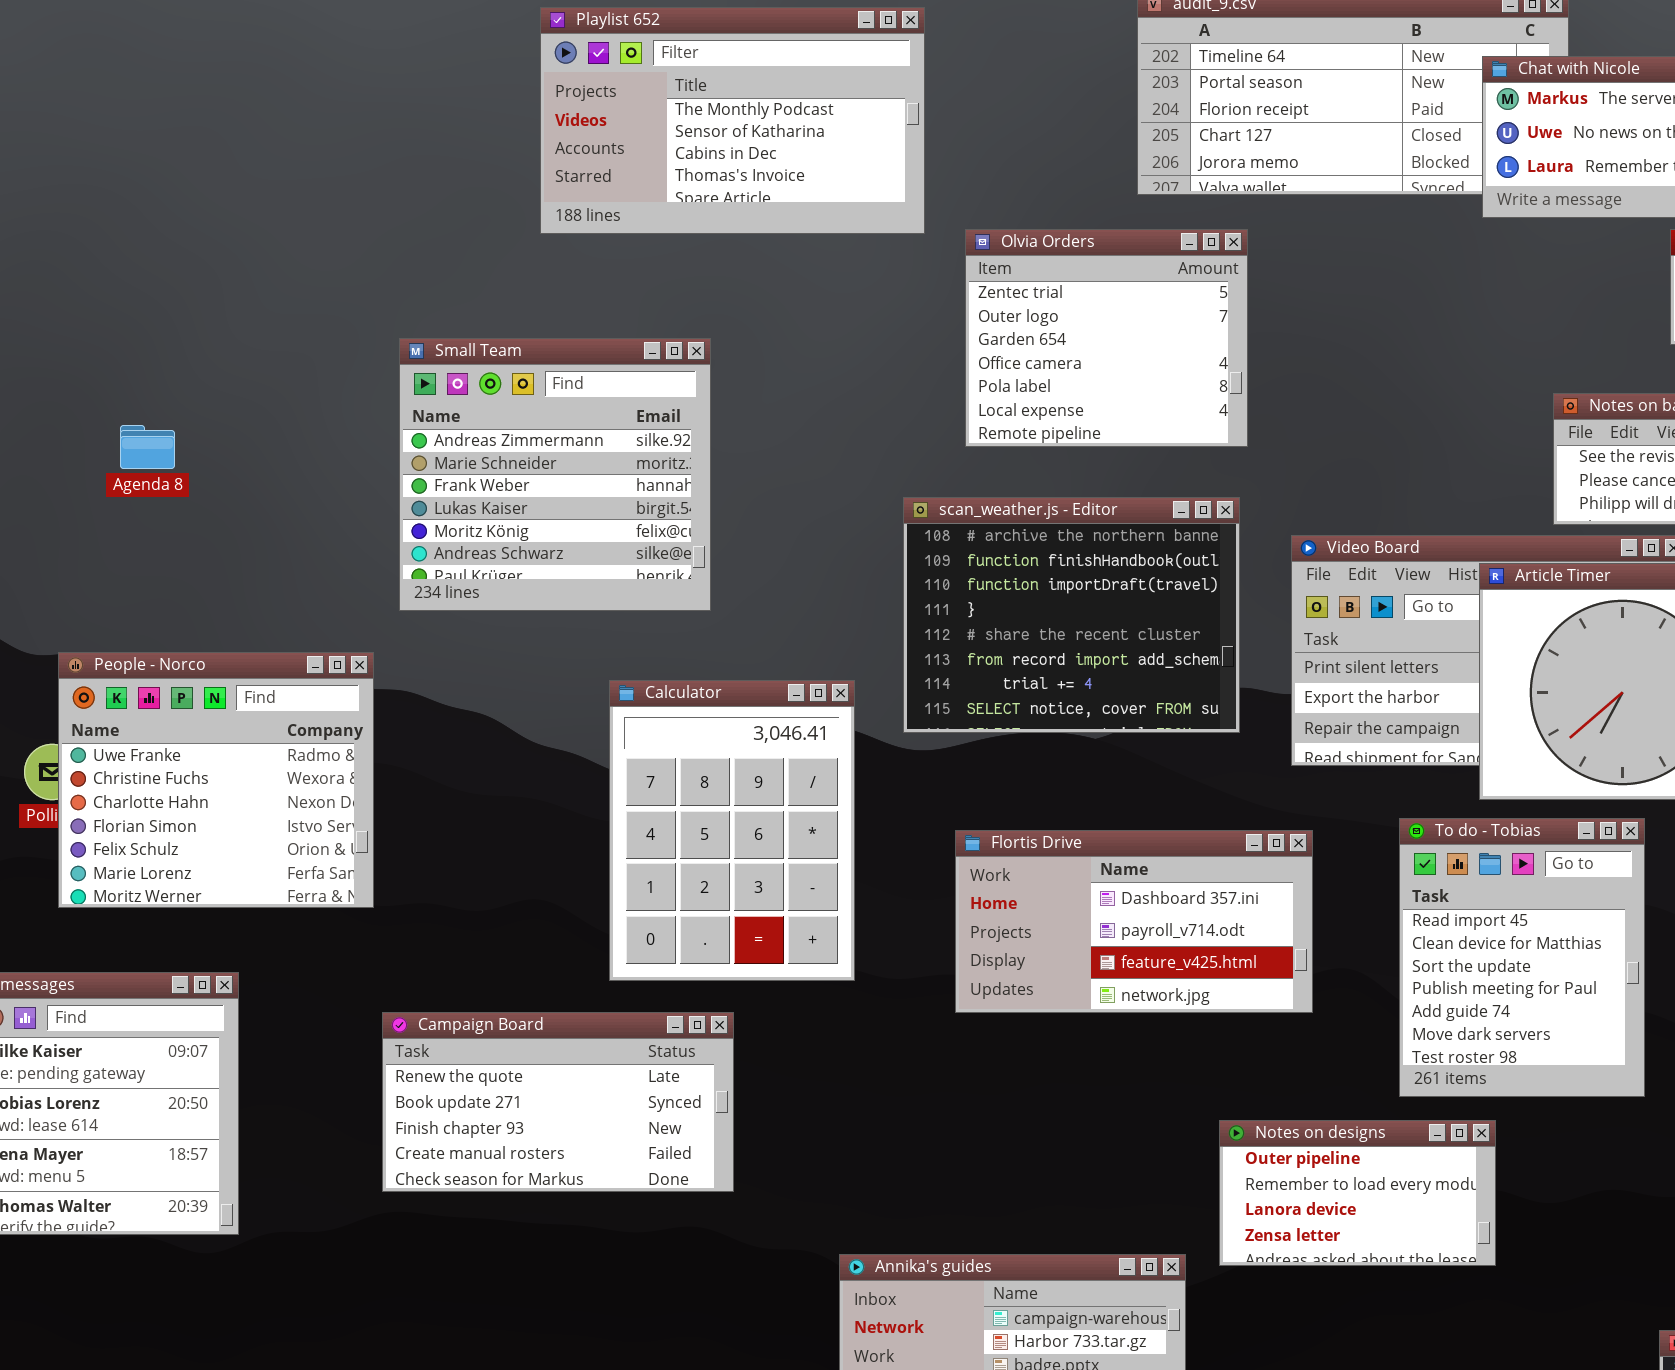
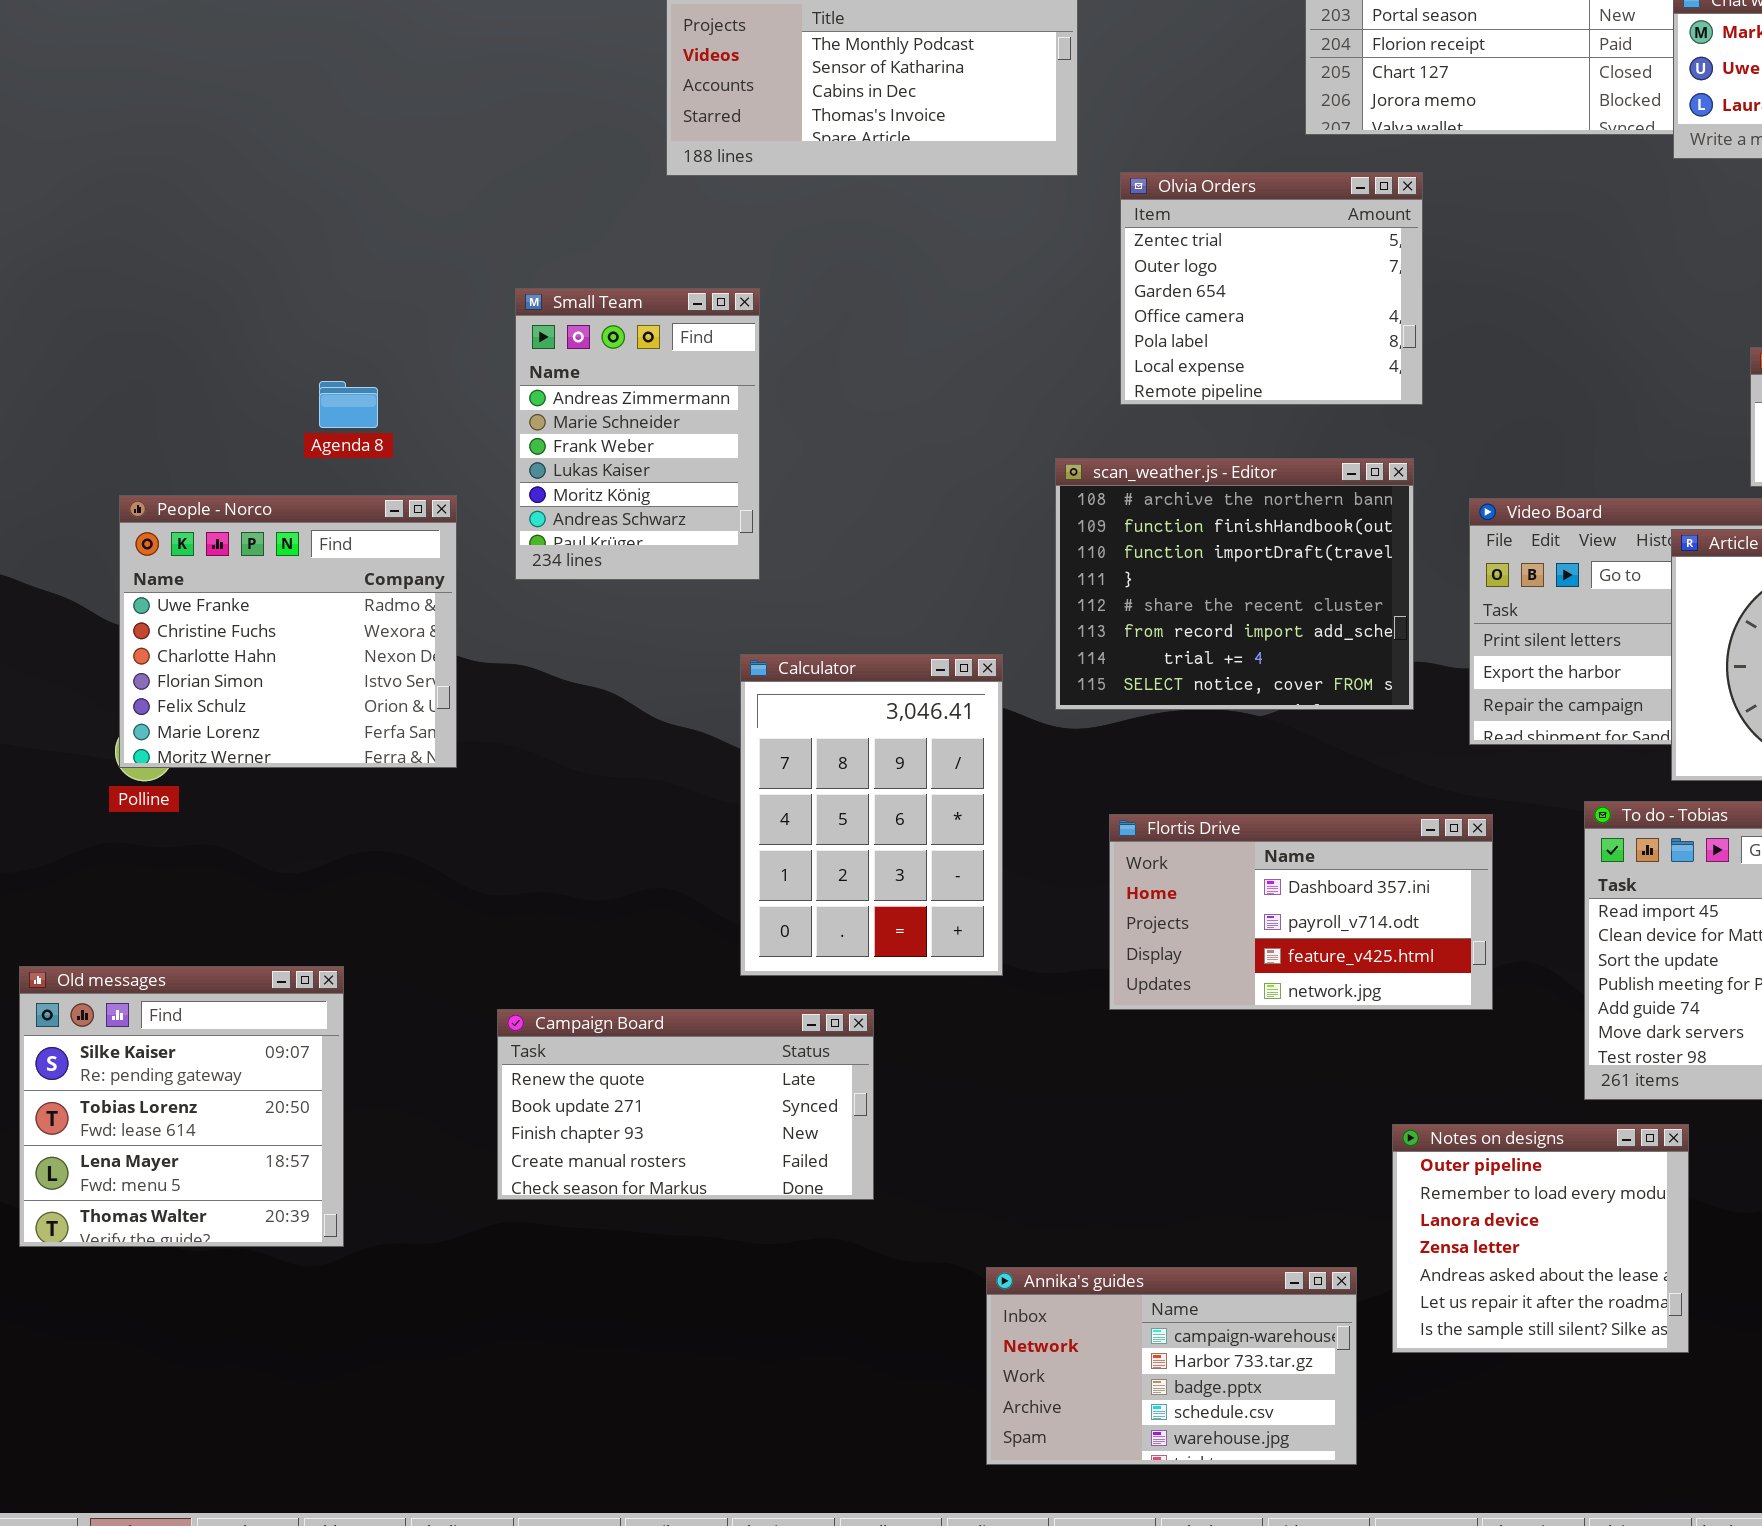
Small Team: [399,338,711,611] -> [515,288,760,580], resized
Agenda 8: [120,425,175,469] -> [319,381,378,428], moved
People - Norco: [58,652,374,908] -> [119,495,457,768], moved
Notes on designs: [1219,1120,1496,1266] -> [1392,1124,1689,1353], resized

